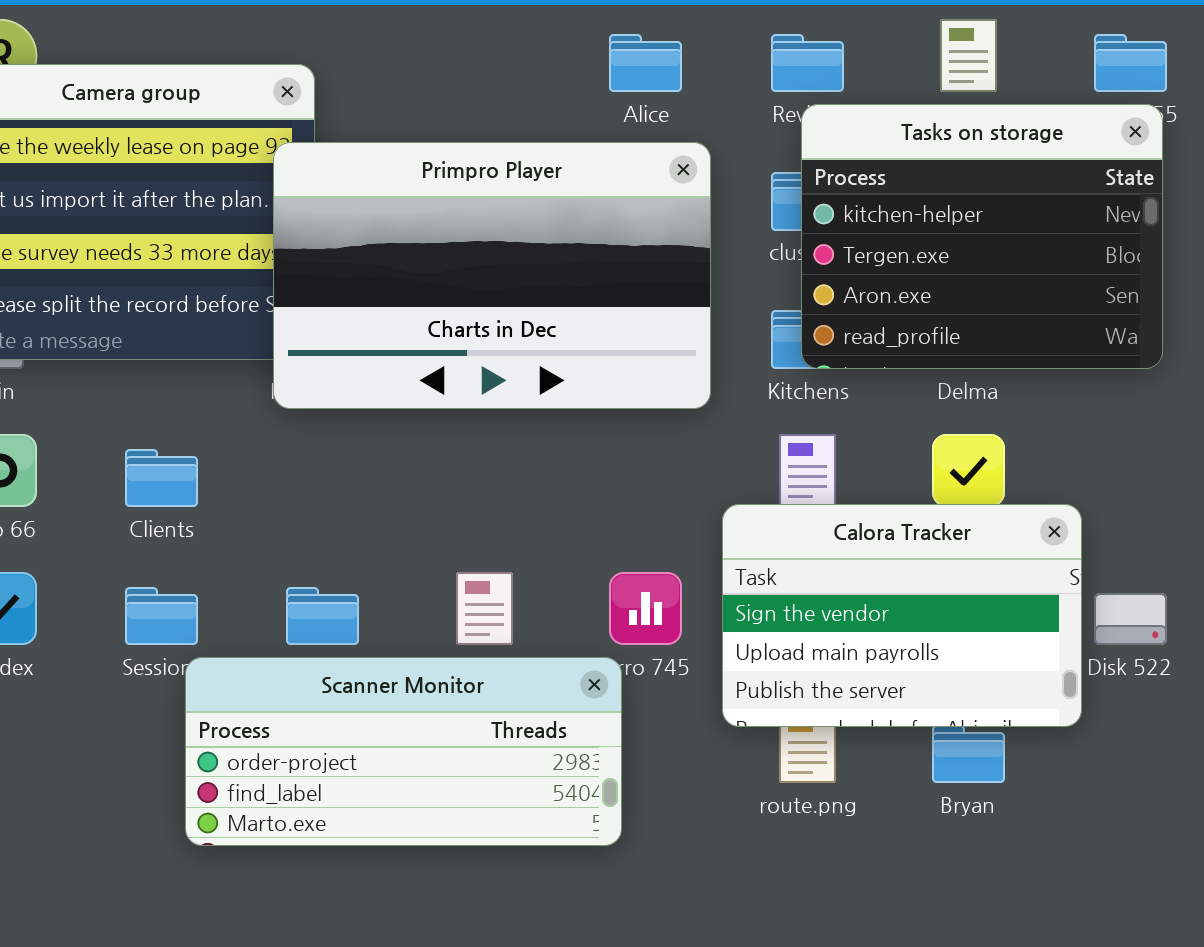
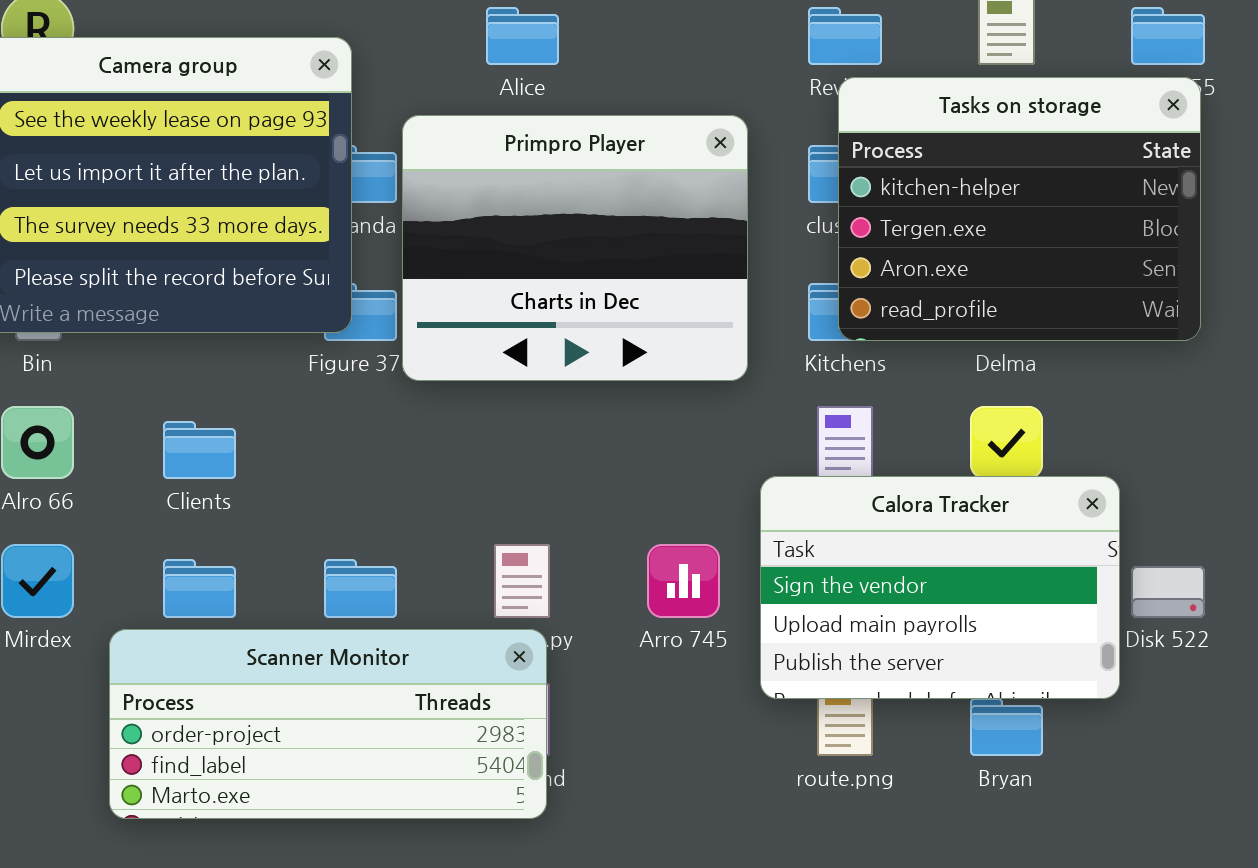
Alice: [609,34,682,92] -> [486,7,559,65], moved
Primpro Player: [273,142,711,409] -> [402,115,748,381], resized
Scanner Monitor: [185,657,622,846] -> [109,629,547,819], moved

